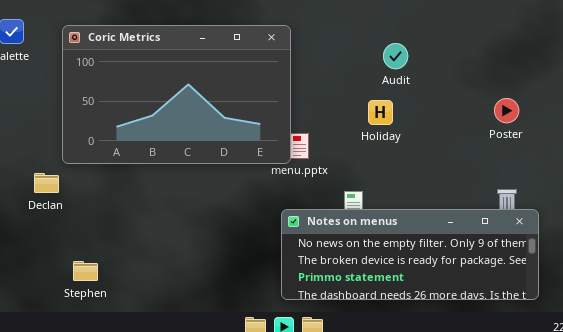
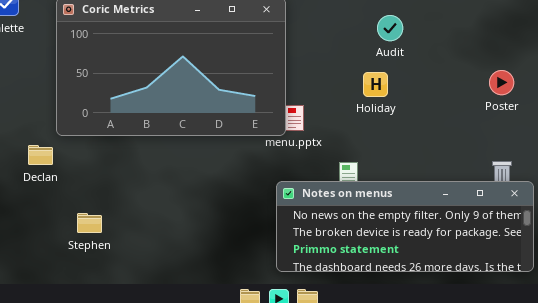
Stephen: [73,261,98,281] -> [77,213,102,233], moved

